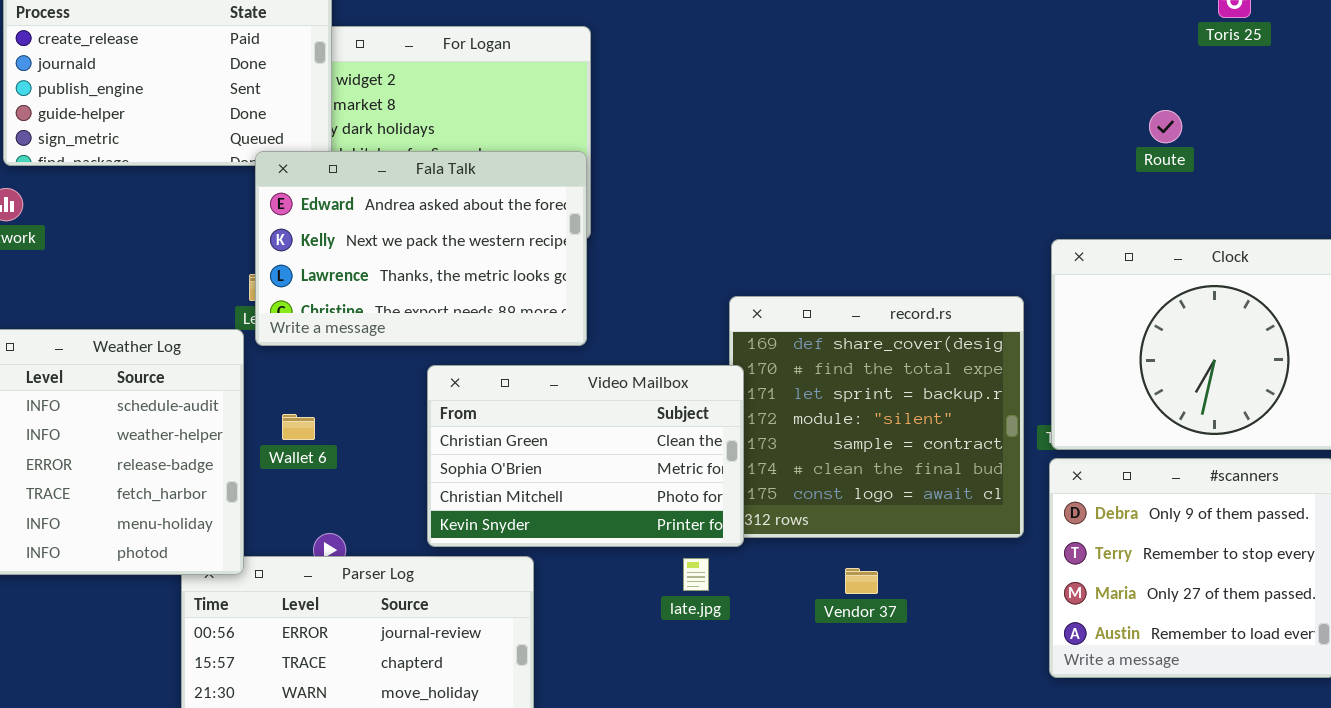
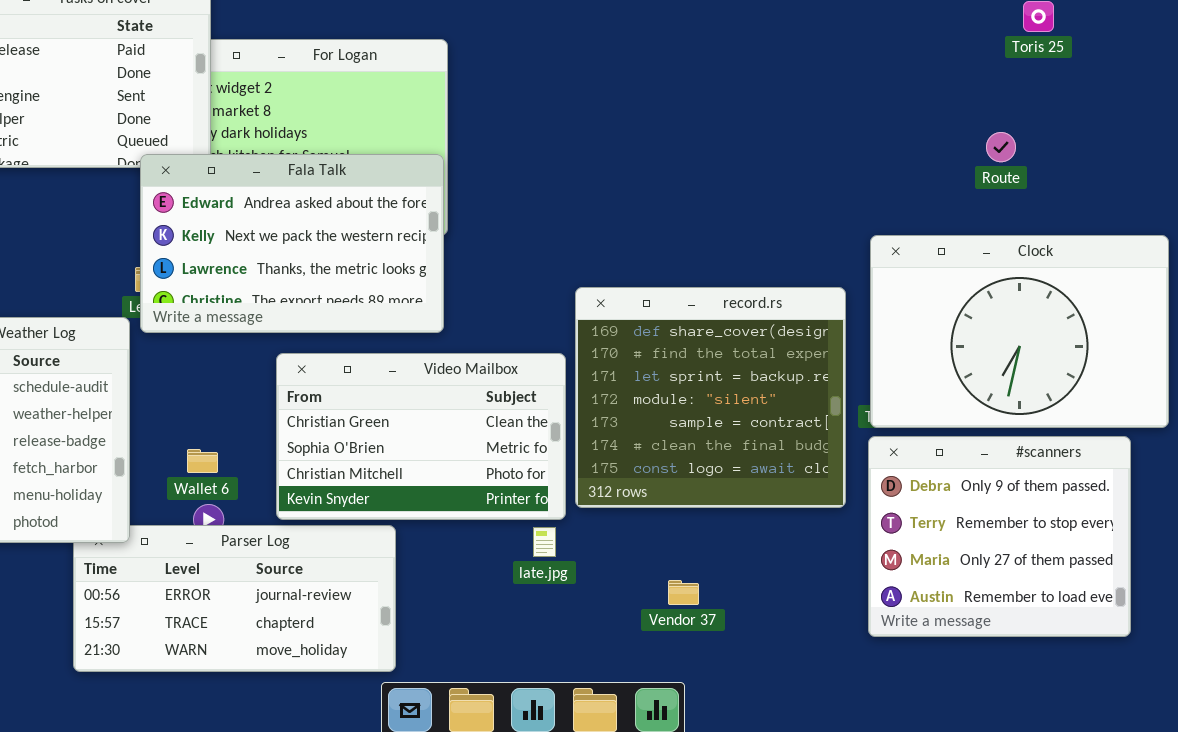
Route: [1149,110,1182,143] -> [986,132,1016,162], moved
Video Mailbox: [427,365,744,547] -> [276,353,566,520], moved
Wallet 6: [282,414,315,440] -> [187,449,218,473], moved
Vendor 37: [845,568,878,594] -> [668,580,699,605], moved

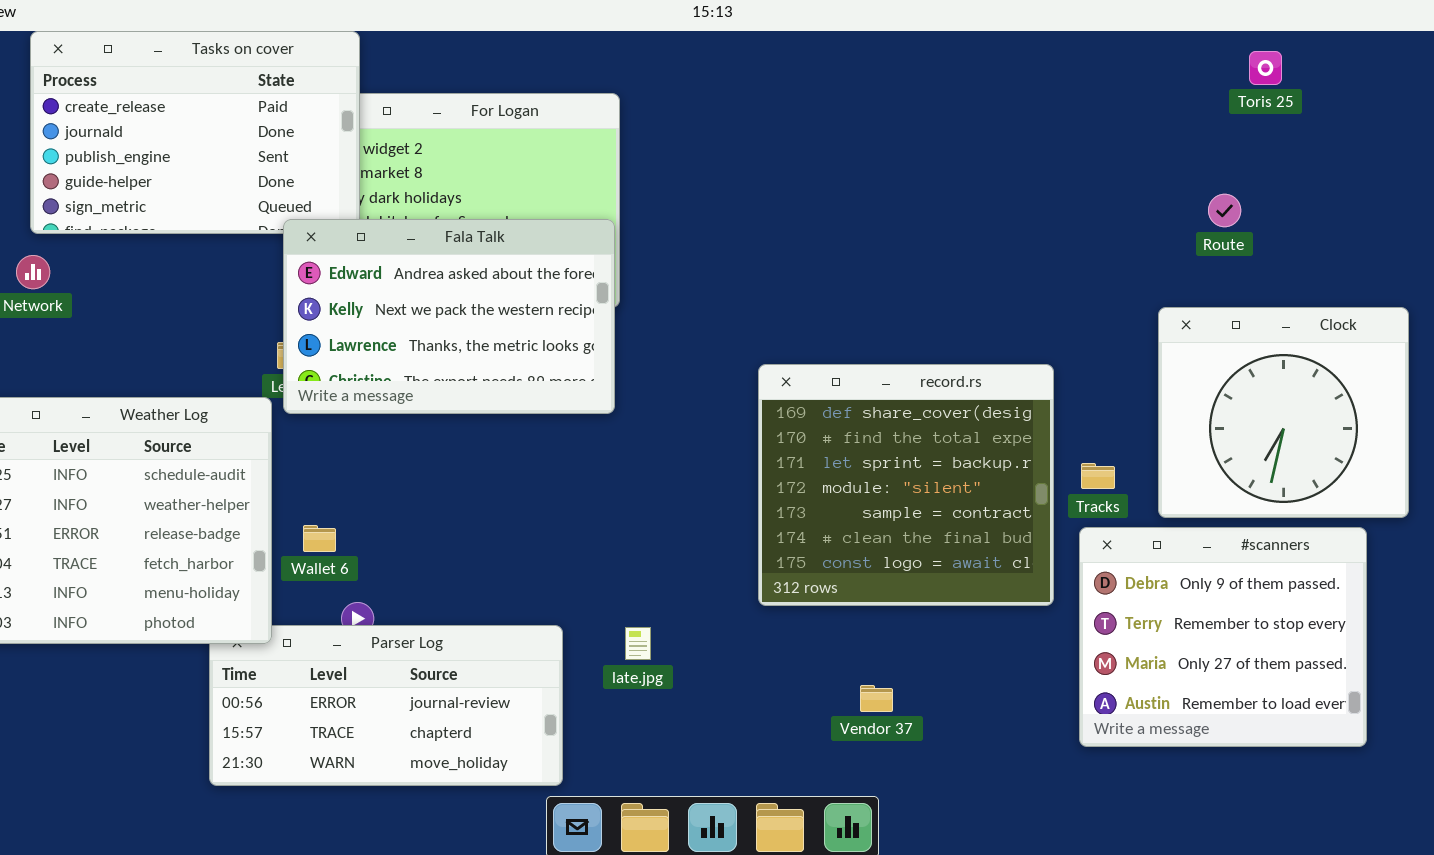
Clock: [870,235,1169,428] -> [1158,307,1409,518], resized
Video Mailbox: [276,353,566,520] -> none, closed
Wallet 6: [187,449,218,473] -> [303,525,336,552], moved
late.jpg: [533,527,556,557] -> [625,627,651,660], moved

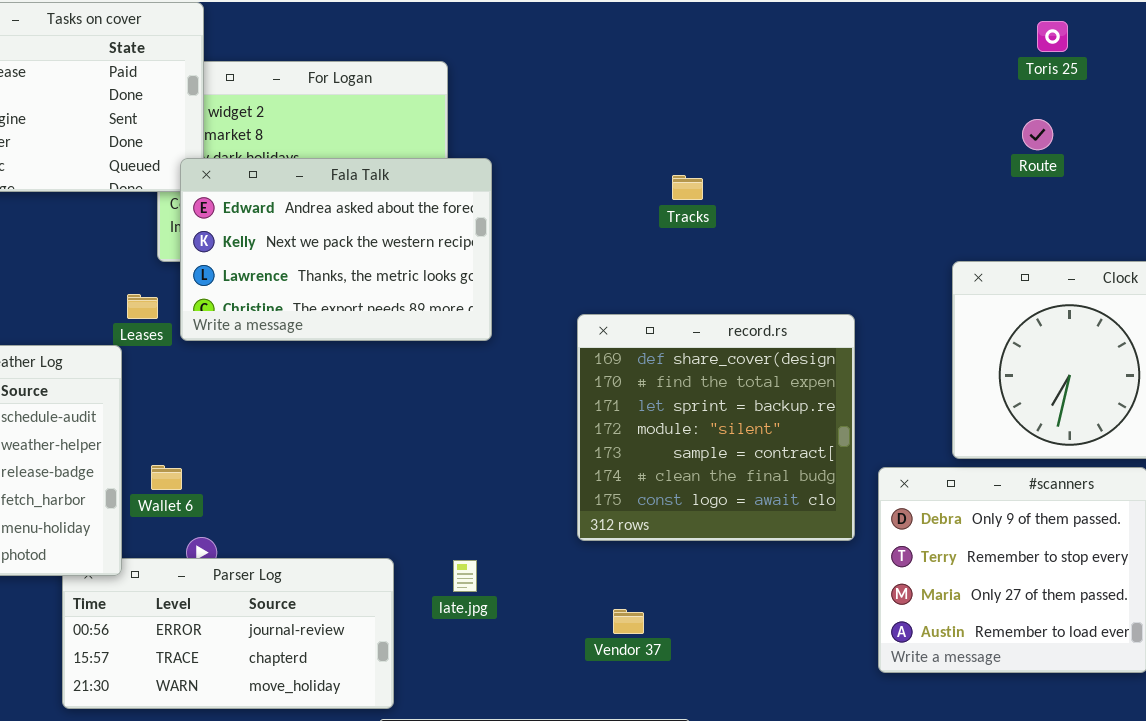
Route: [1208,194,1241,227] -> [1022,119,1053,150], moved
Fala Talk: [283,219,615,414] -> [180,158,492,341], moved
Tracks: [1081,463,1115,489] -> [672,175,703,200], moved
Vendor 37: [860,685,893,712] -> [613,609,644,634], moved

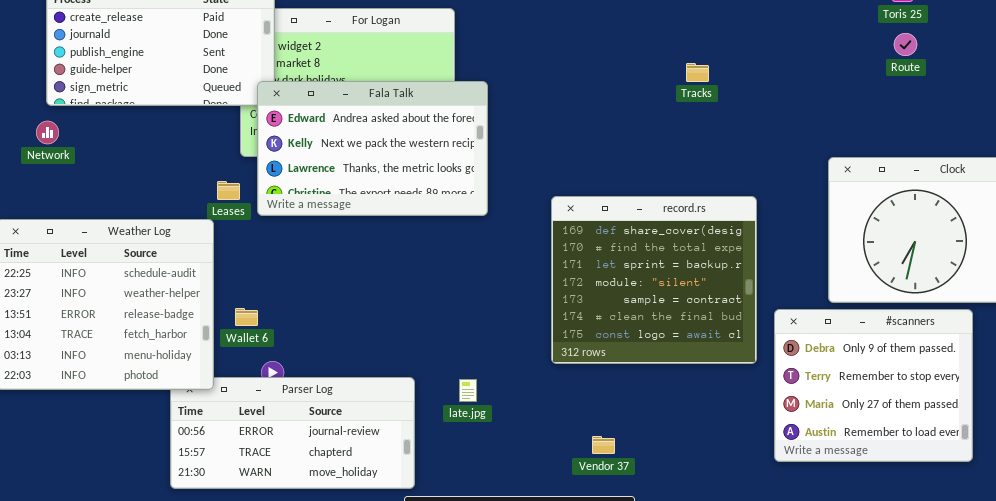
Route: [1022,119,1053,150] -> [894,33,917,56], moved
Tracks: [672,175,703,200] -> [686,63,709,82], moved
Vendor 37: [613,609,644,634] -> [592,436,615,454], moved

